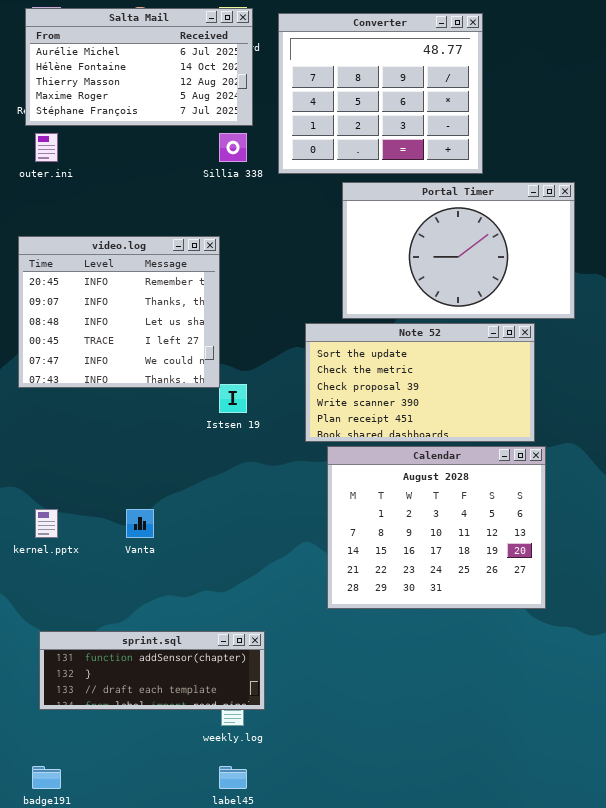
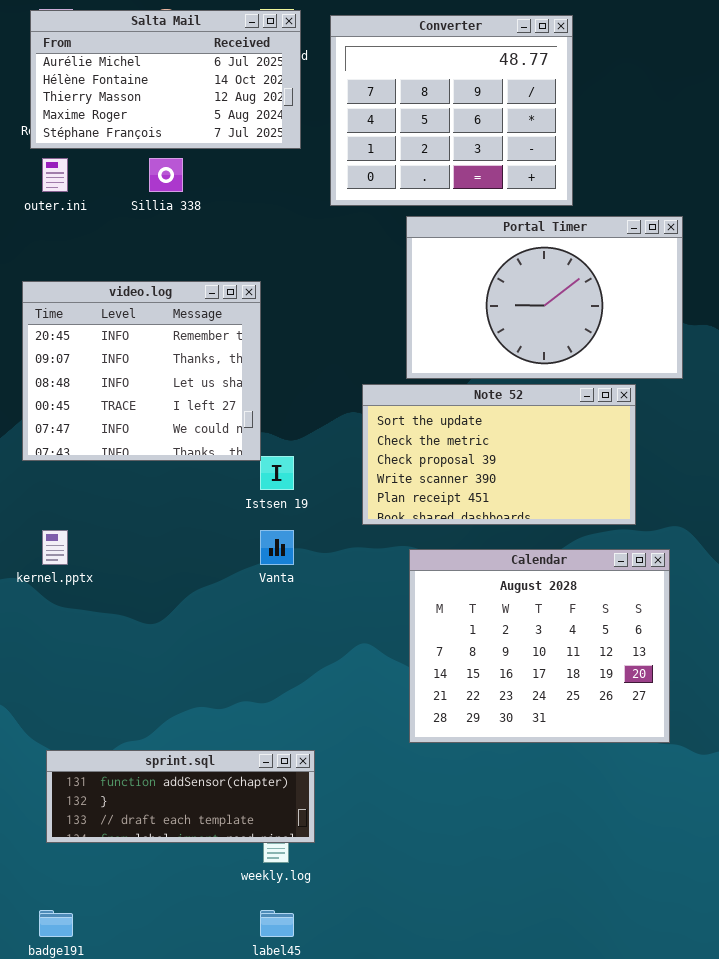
Sillia 338: [219,133,247,162] -> [149,158,183,192], moved
Calendar: [327,446,546,609] -> [409,549,670,743], moved
kernel.pptx: [35,509,58,538] -> [42,530,68,565], moved
Vanta: [126,509,154,538] -> [260,530,294,565], moved

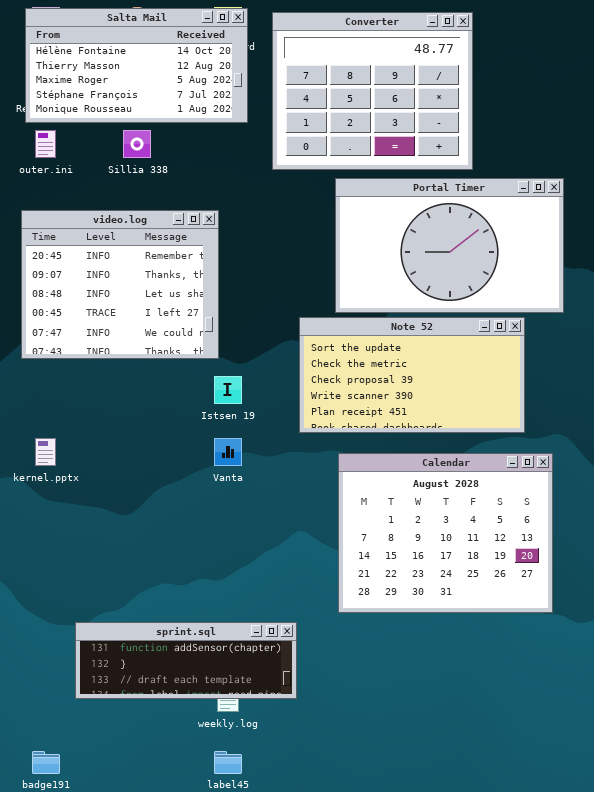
Salta Mail: [30,10,301,149] -> [25,8,248,123], scrolled down 1 row
video.log: [22,281,261,461] -> [21,210,219,359], moved
sprint.sql: [46,750,315,843] -> [75,622,297,699], moved

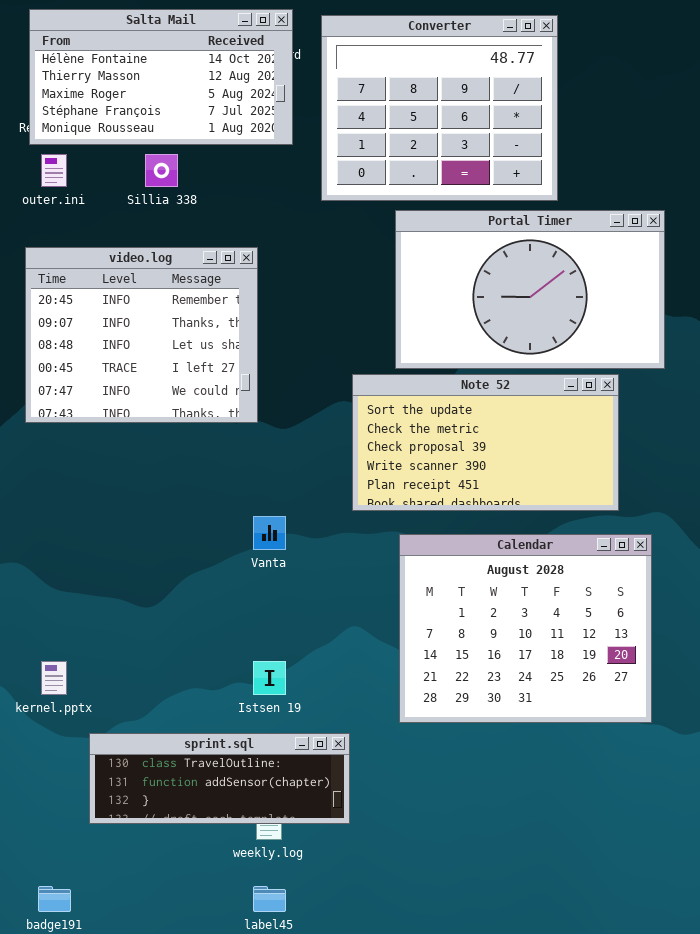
Istsen 19: [214,376,242,404] -> [253,661,286,695], moved
kernel.pptx: [35,438,56,466] -> [41,661,67,695], moved
sprint.sql: [75,622,297,699] -> [89,733,350,824], scrolled up 1 row

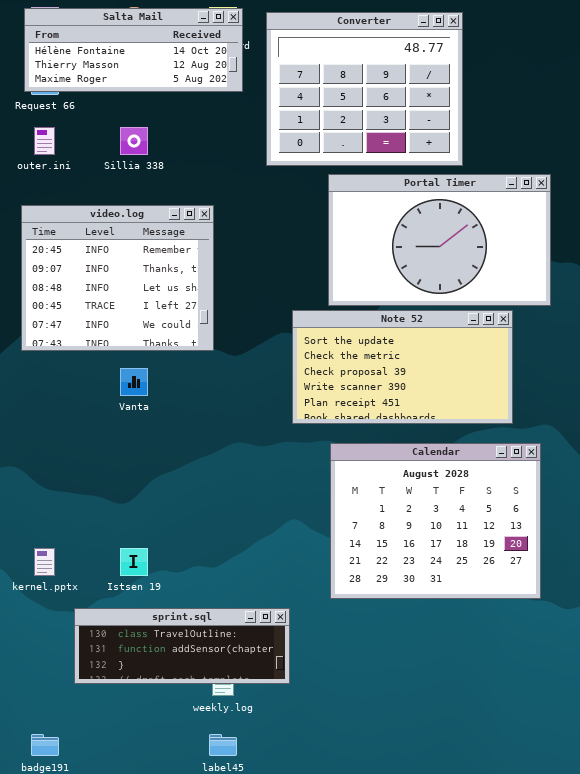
Salta Mail: [29,9,293,145] -> [24,8,243,92], resized
Vanta: [253,516,286,550] -> [120,368,148,396], moved
Istsen 19: [253,661,286,695] -> [120,548,148,576], moved

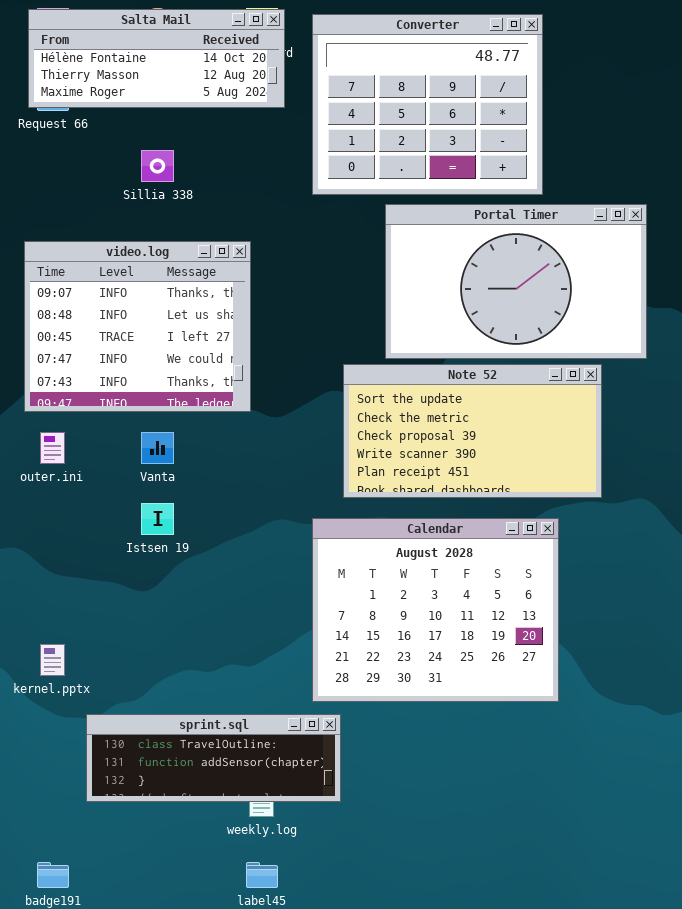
outer.ini: [34,127,55,155] -> [40,432,65,464], moved
video.log: [21,205,214,351] -> [24,241,251,412], scrolled down 1 row
Calendar: [330,443,541,599] -> [312,518,559,702], moved
Istsen 19: [120,548,148,576] -> [141,503,174,535], moved

